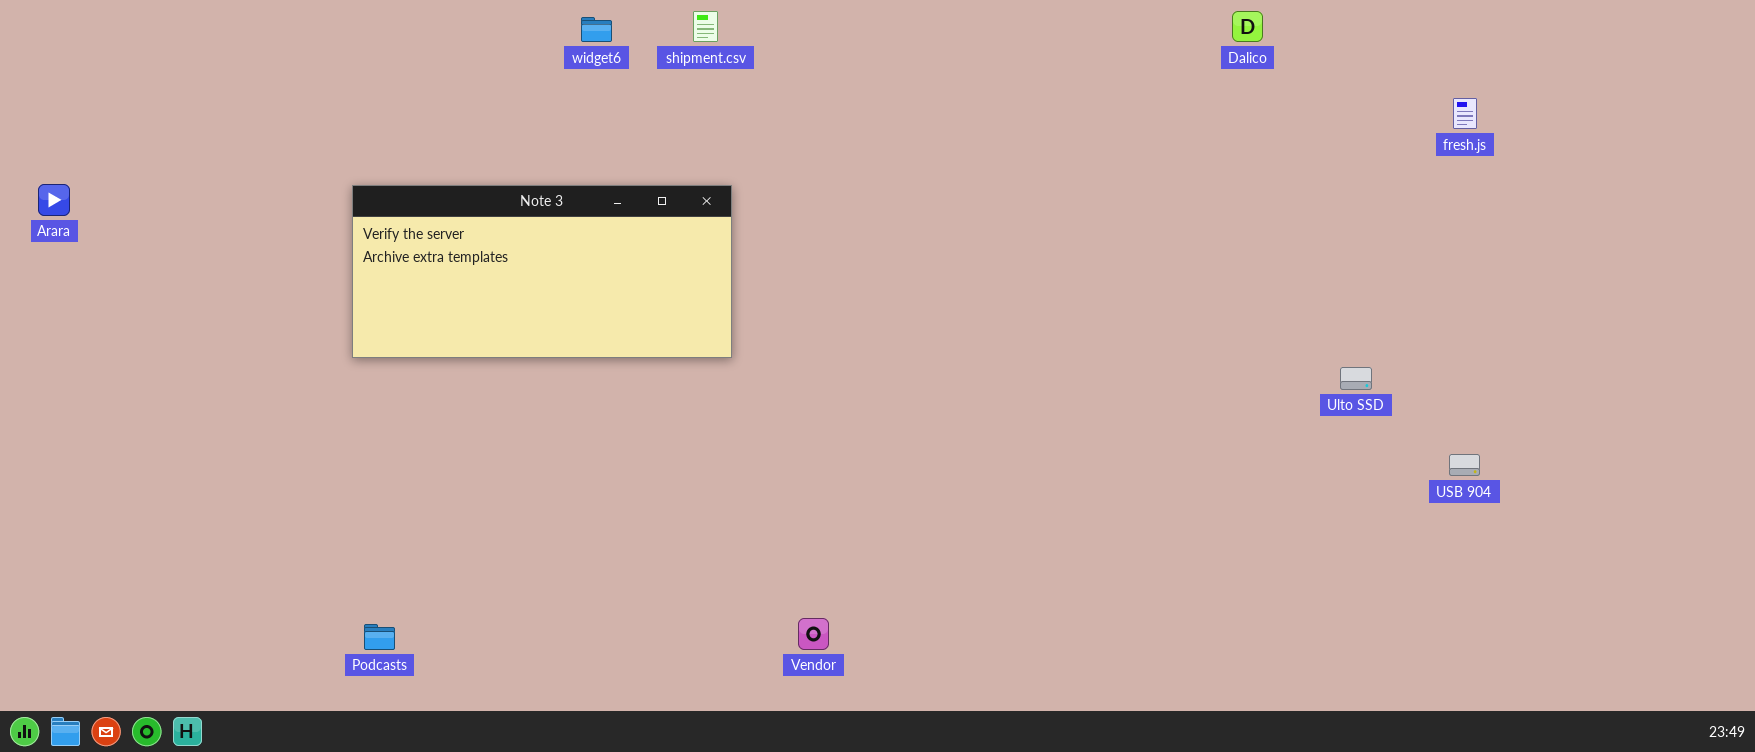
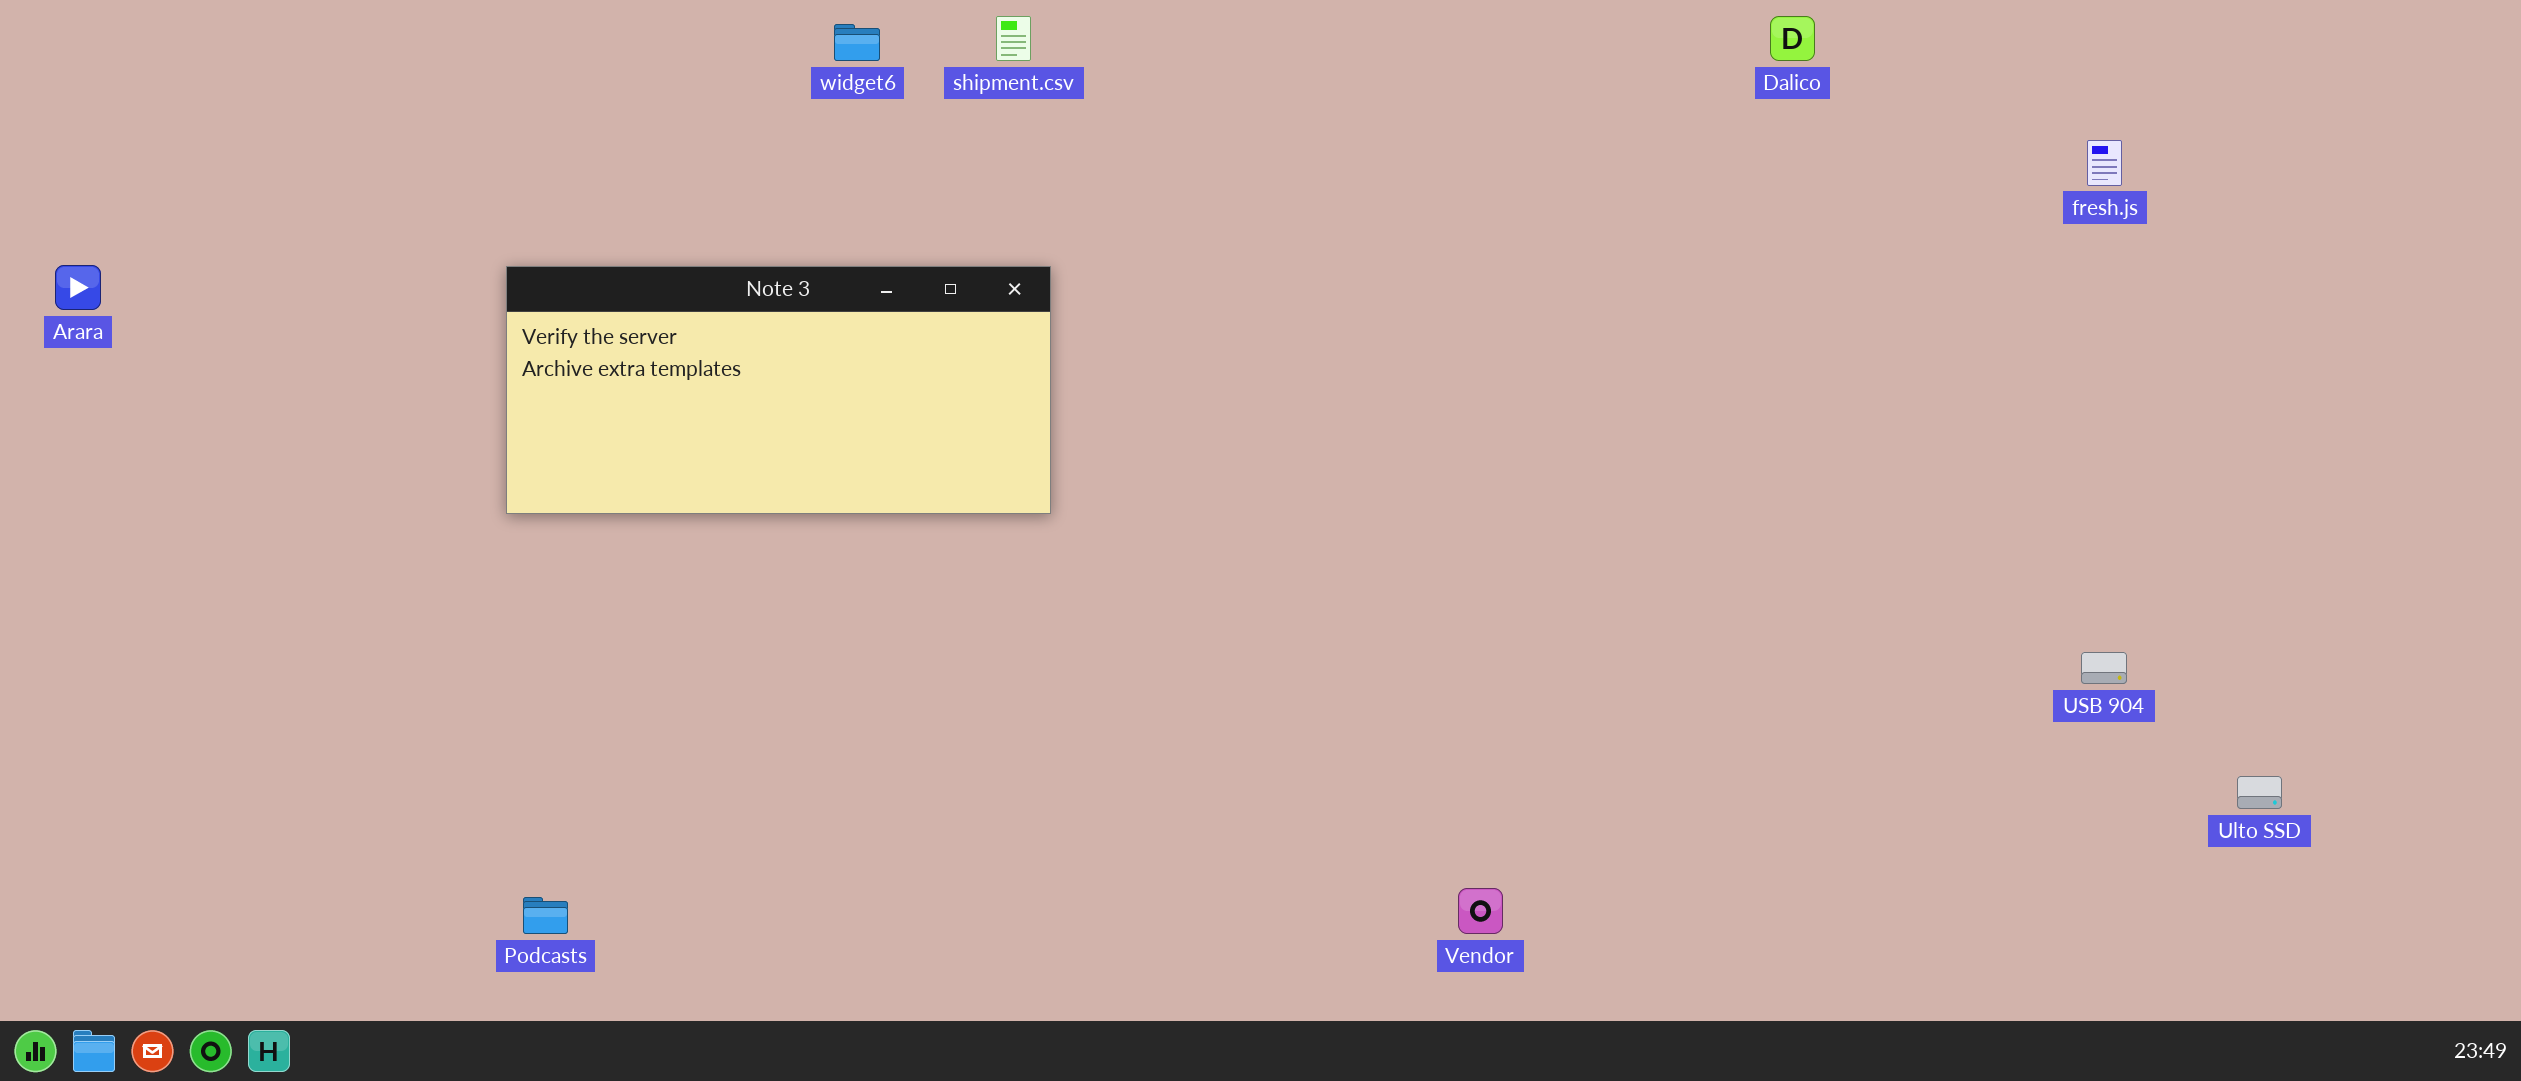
Ulto SSD: [1340,367,1372,390] -> [2237,776,2282,809], moved
Vendor: [798,618,829,650] -> [1458,888,1503,934], moved

